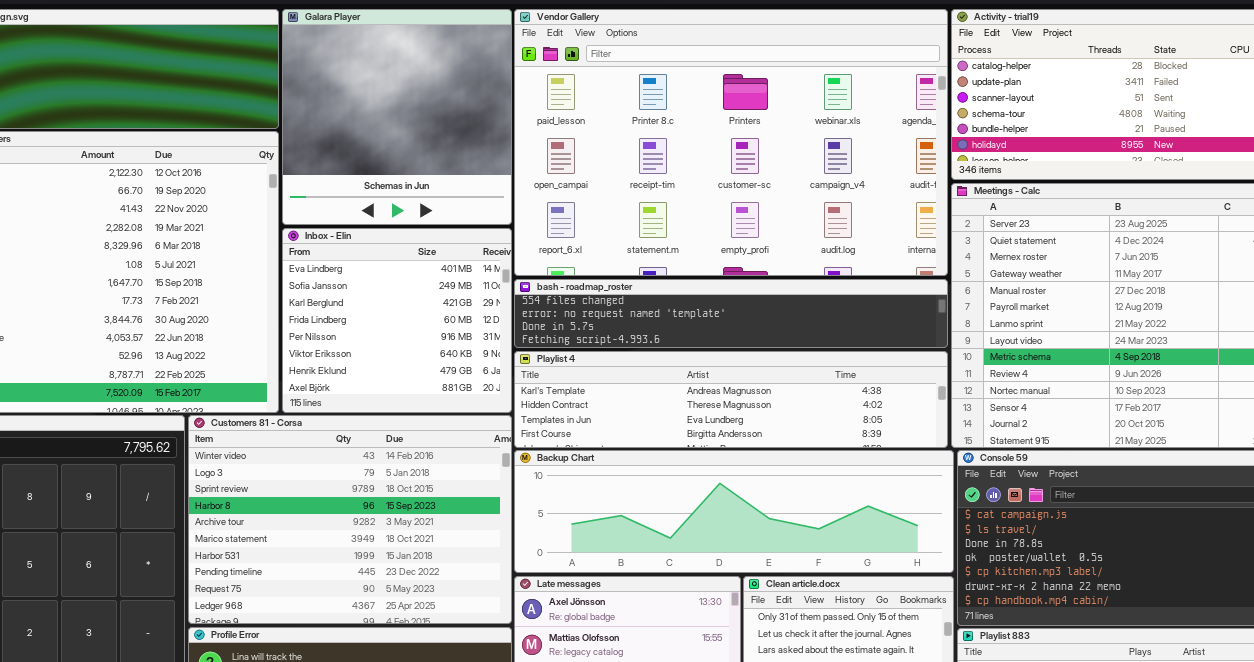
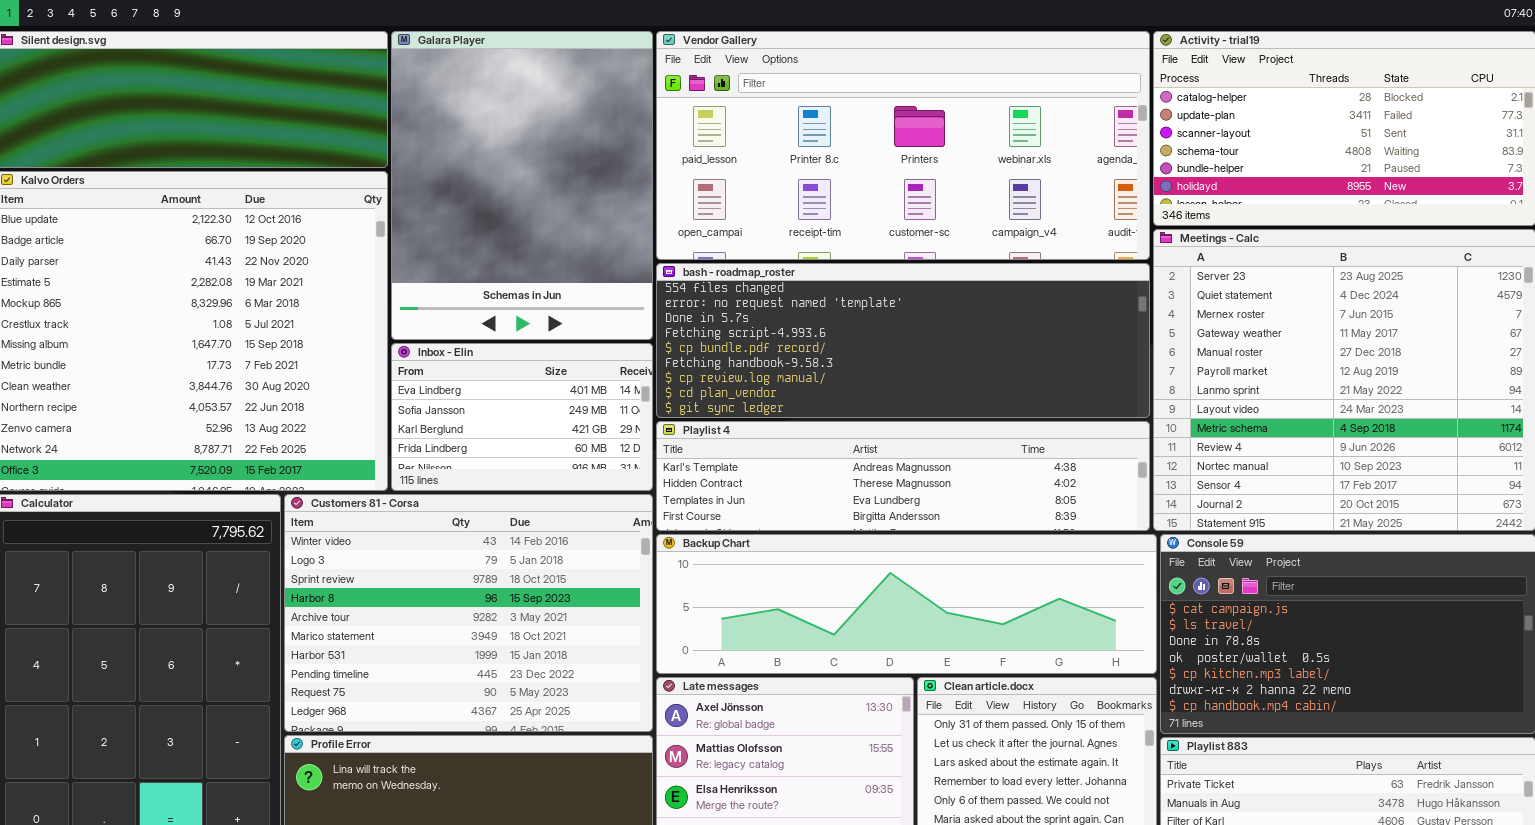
Galara Player: [282,9,512,225] -> [391,31,653,340], resized
Vendor Gallery: [514,9,948,276] -> [656,31,1150,260], resized
Inbox - Elin: [282,228,512,413] -> [391,343,653,491], resized
bash - roadmap_roster: [514,279,948,348] -> [656,263,1150,418], resized

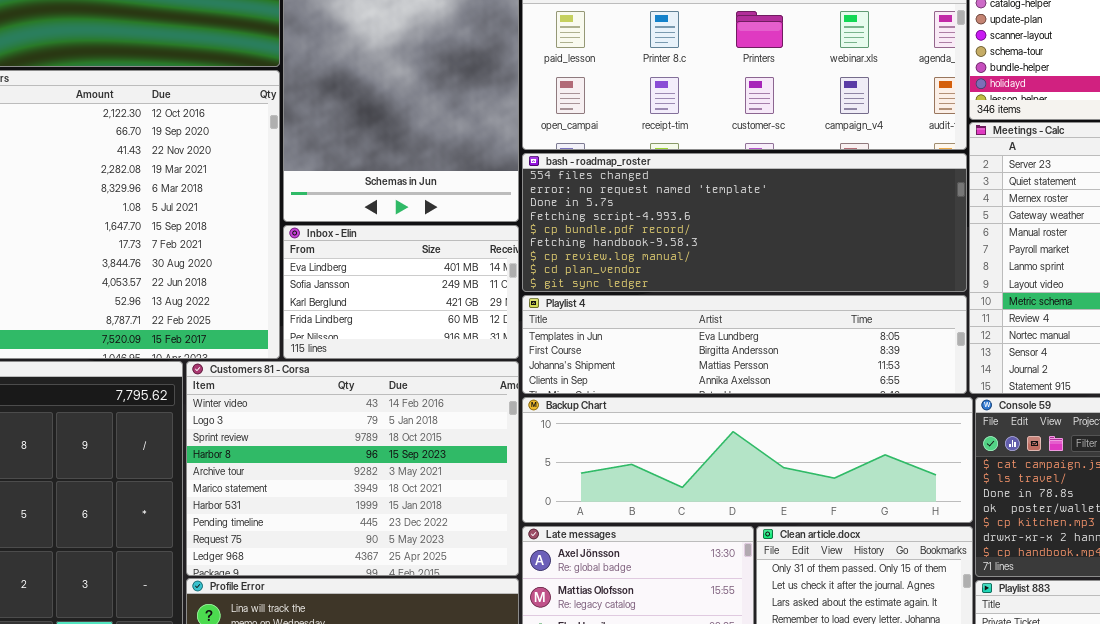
Playlist 4: [656,421,1150,531] -> [522,295,967,394], scrolled down 2 rows

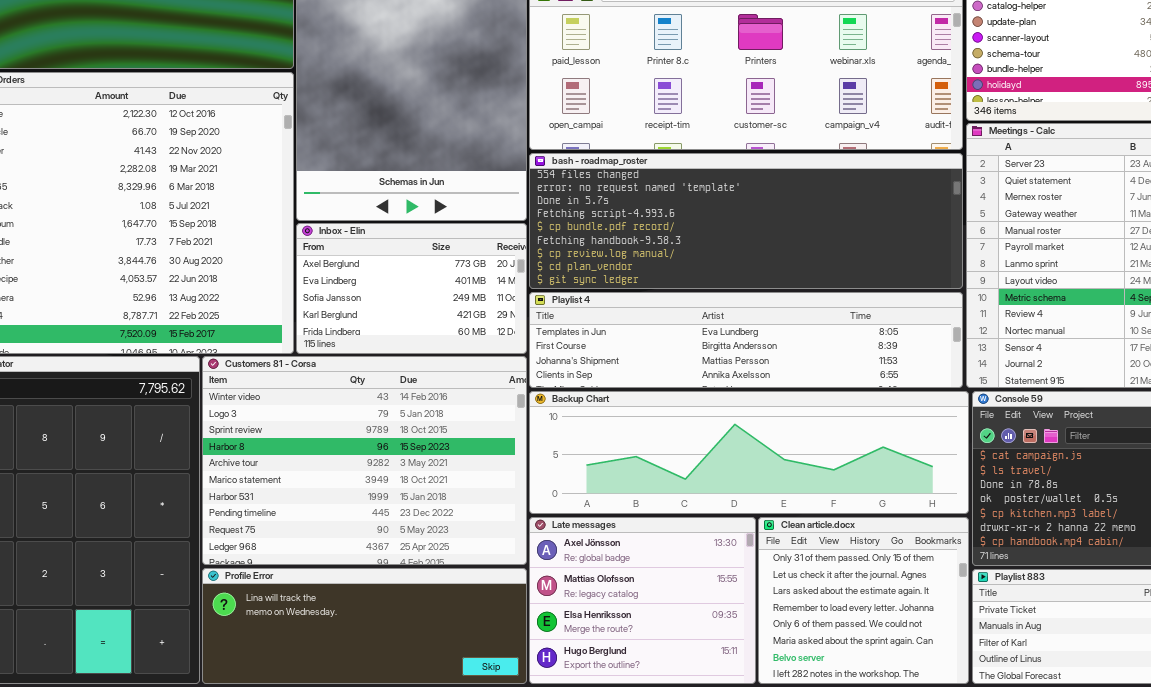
Inbox - Elin: [283,225,519,359] -> [296,223,527,354], scrolled up 1 row

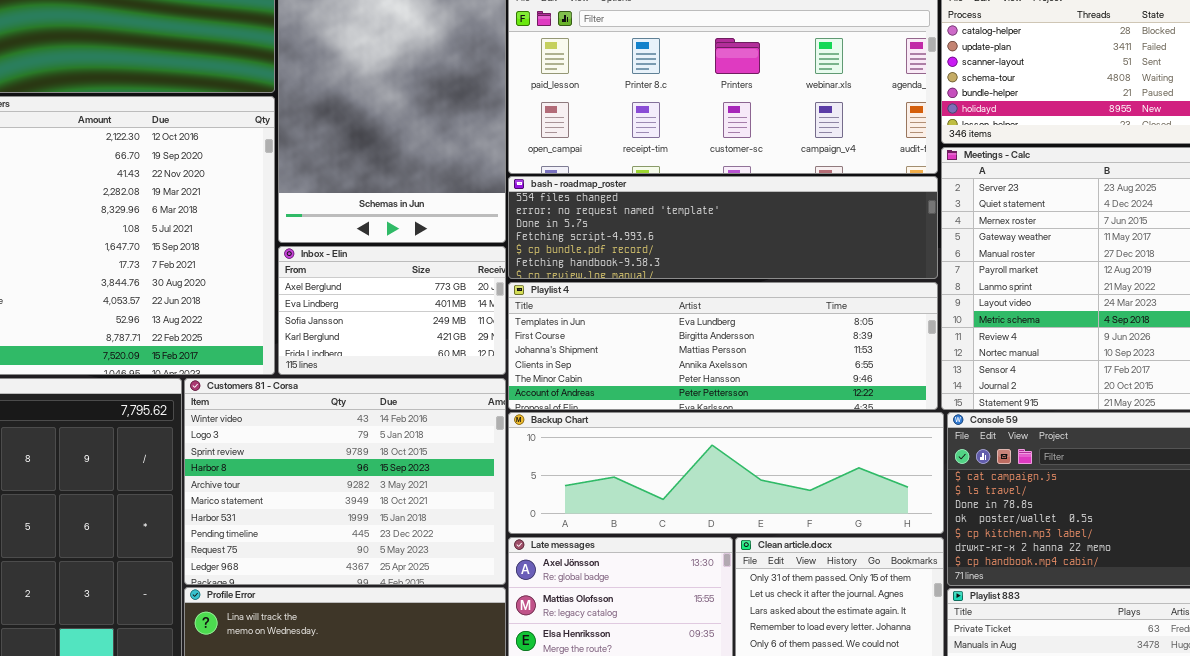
bash - roadmap_roster: [529,153,963,289] -> [508,176,938,279], resized
Playlist 4: [529,292,963,388] -> [508,282,938,410], resized

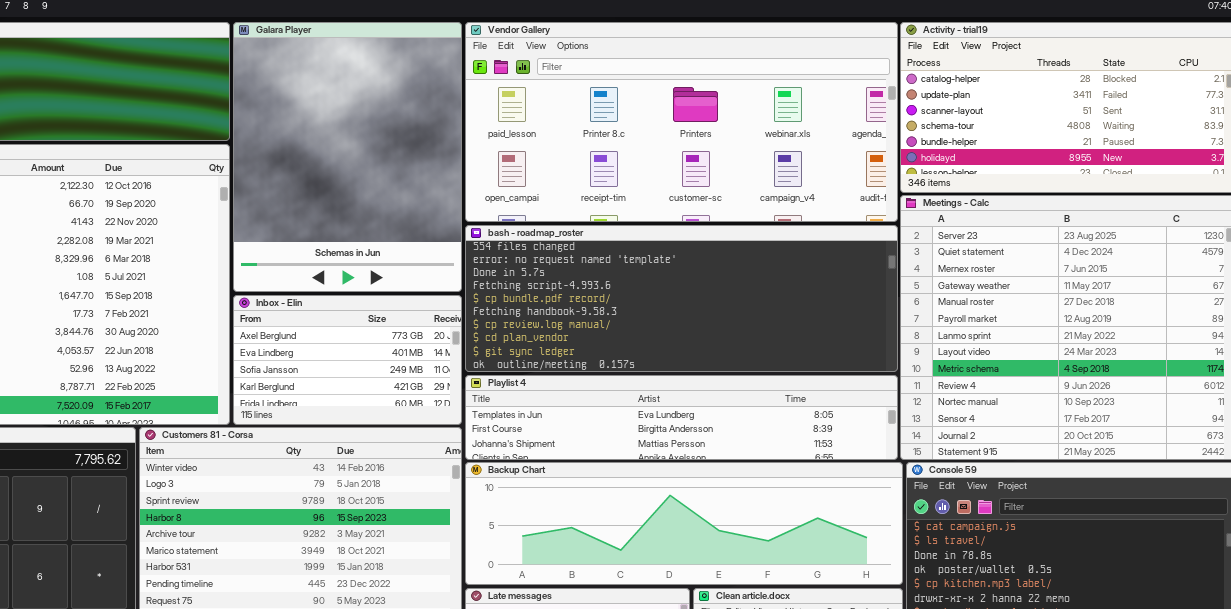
bash - roadmap_roster: [508,176,938,279] -> [465,225,898,372], resized
Playlist 4: [508,282,938,410] -> [465,375,898,460], resized

